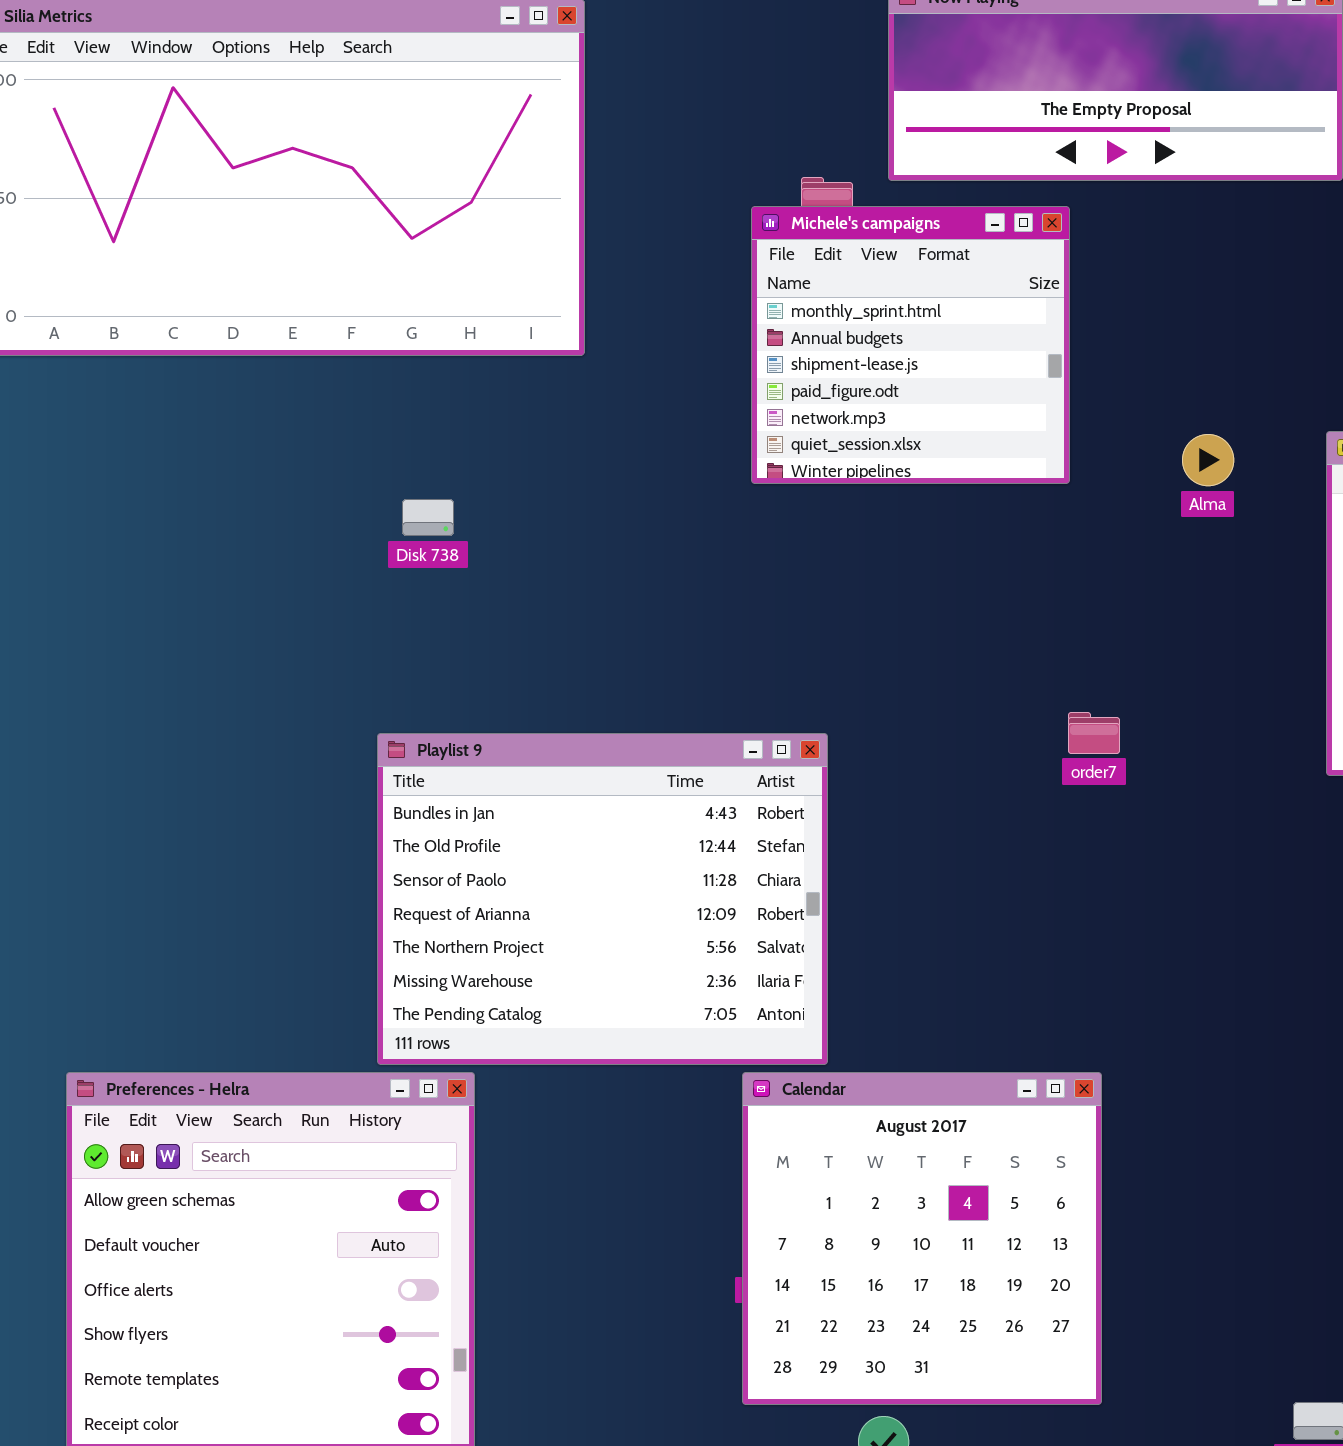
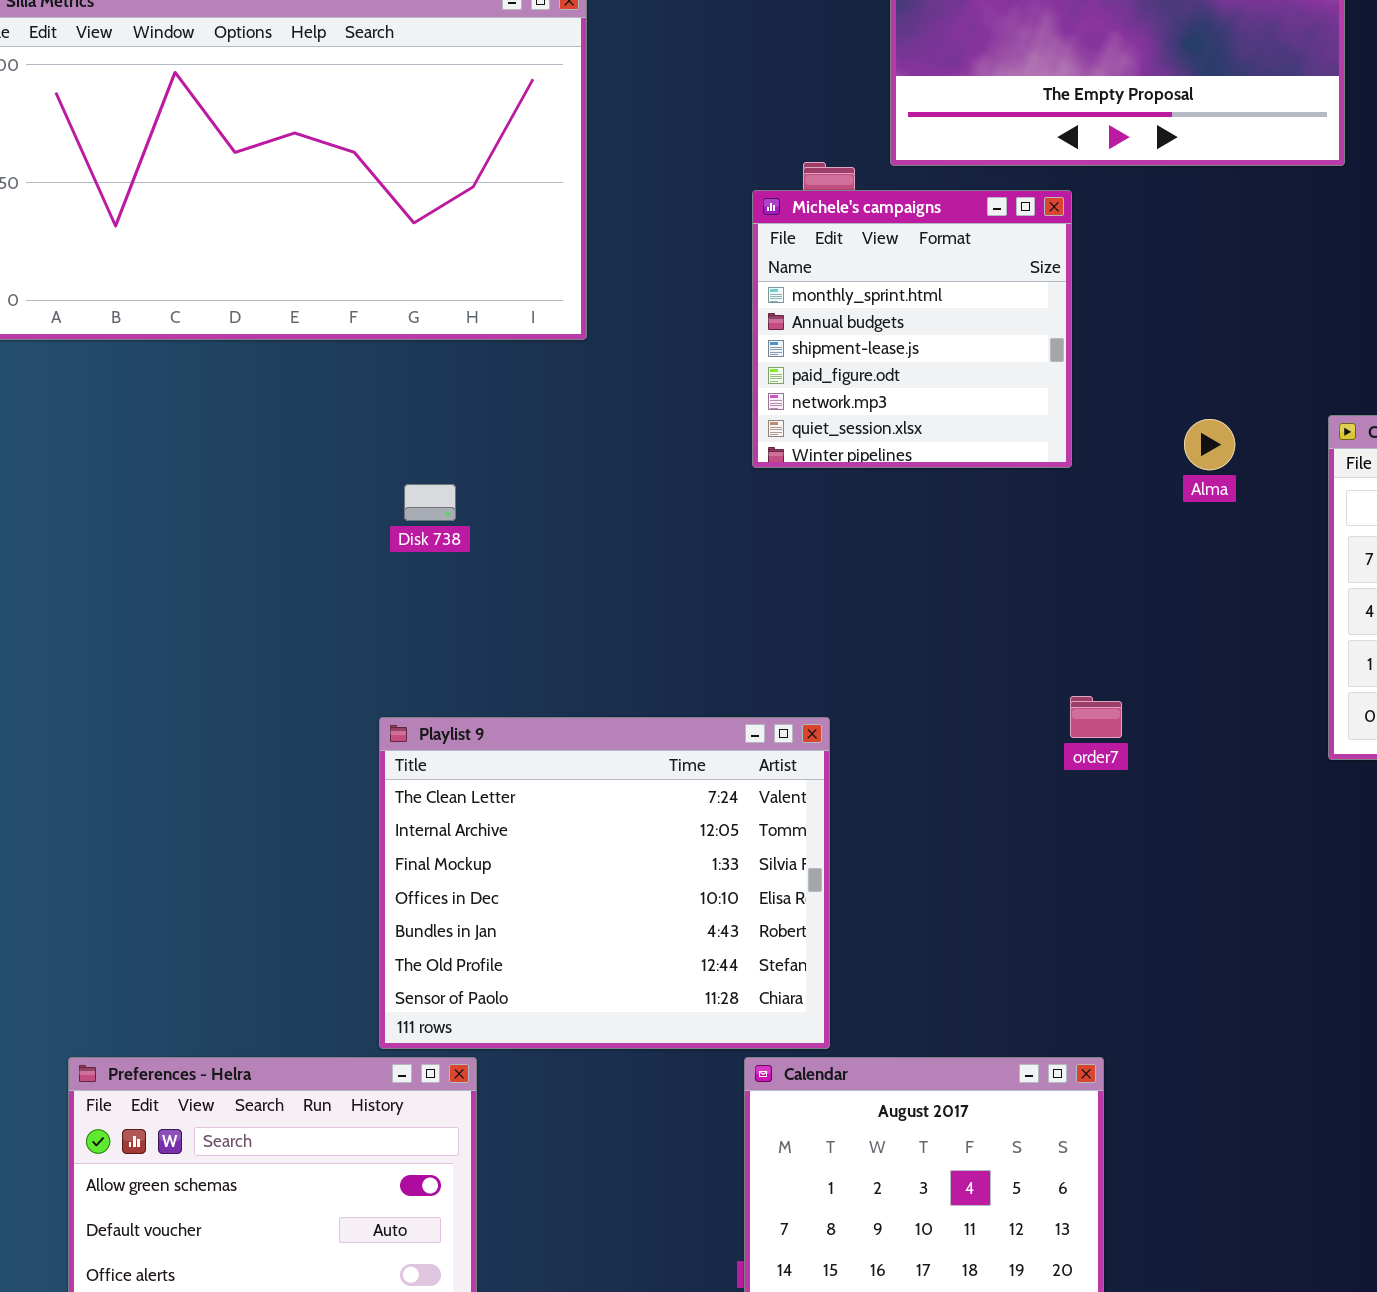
Playlist 9: [377,733,828,1065] -> [379,717,830,1049], scrolled up 4 rows

